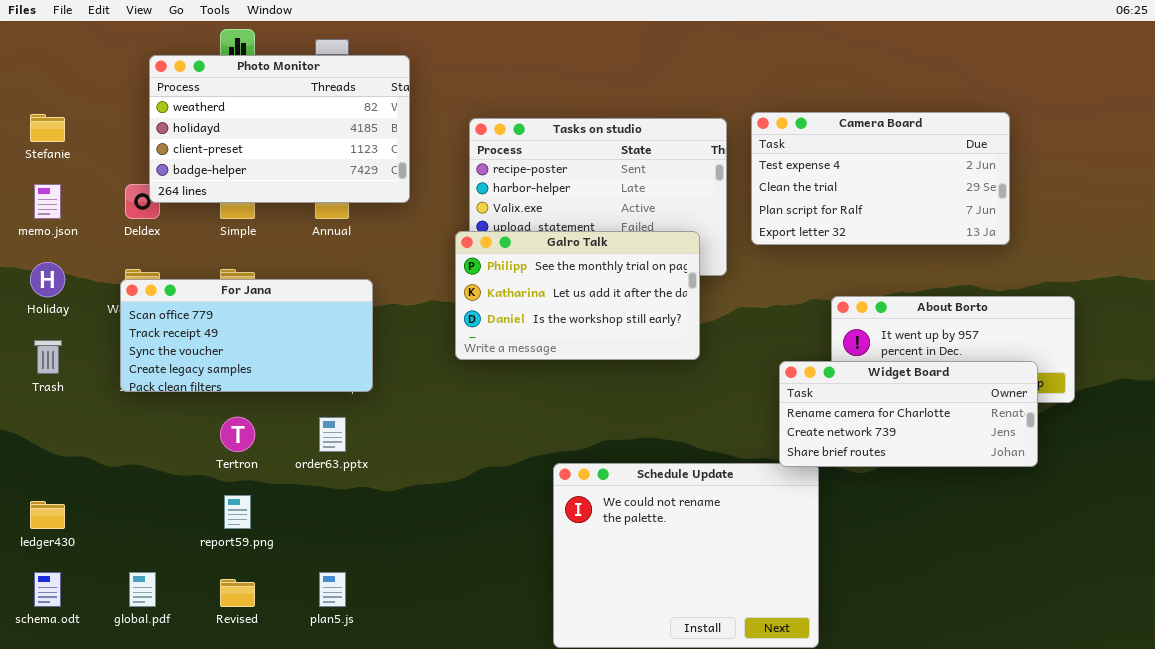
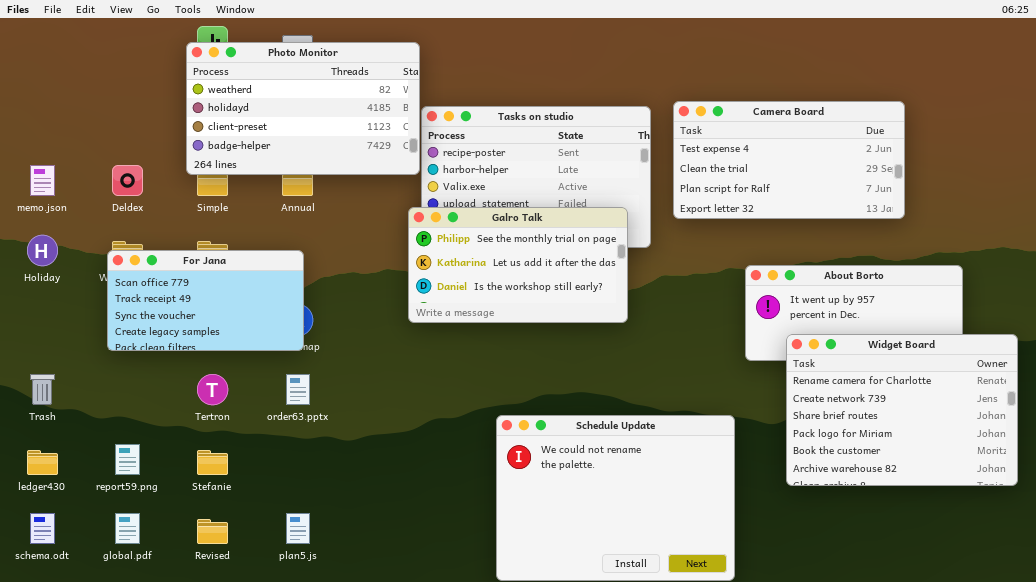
Photo Monitor: [149,55,410,203] -> [186,42,420,175], moved
Stefanie: [30,114,65,142] -> [197,450,228,475], moved
For Jana: [120,279,373,392] -> [107,250,304,351], resized
Trash: [34,340,62,374] -> [30,374,55,405], moved
Widget Board: [779,361,1038,467] -> [786,334,1018,486], moved, resized
report59.png: [224,495,251,529] -> [115,444,140,475], moved

